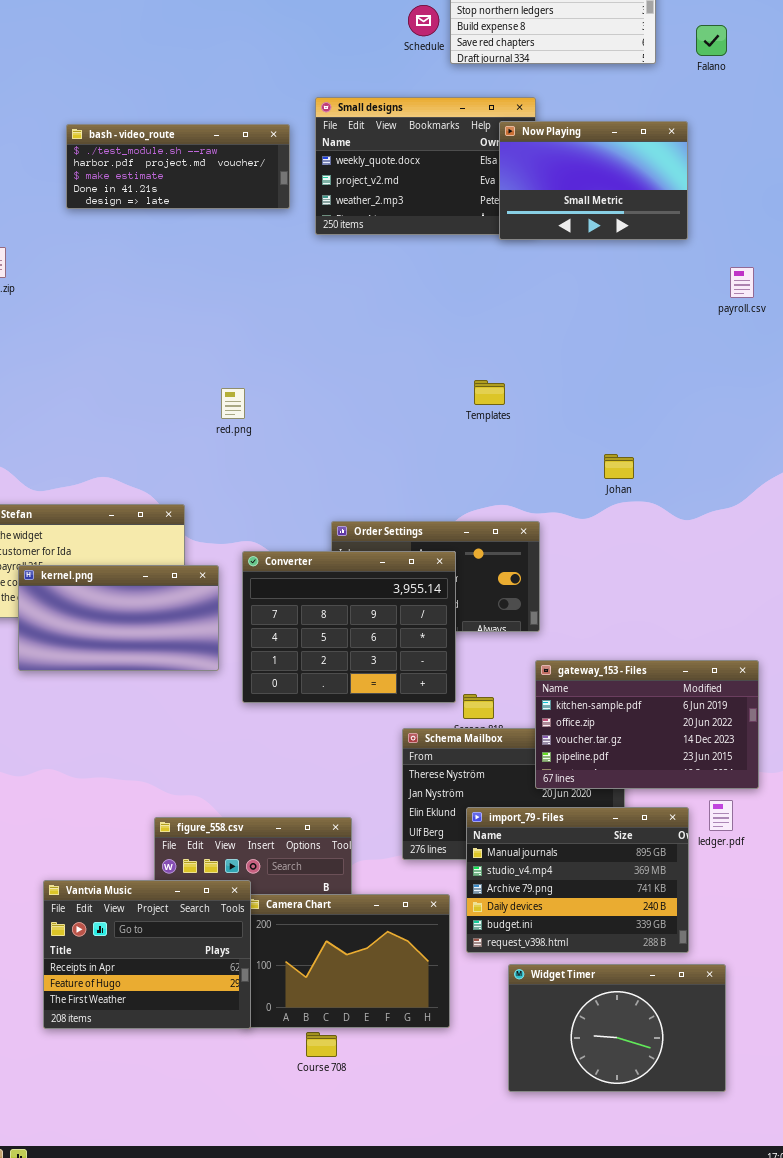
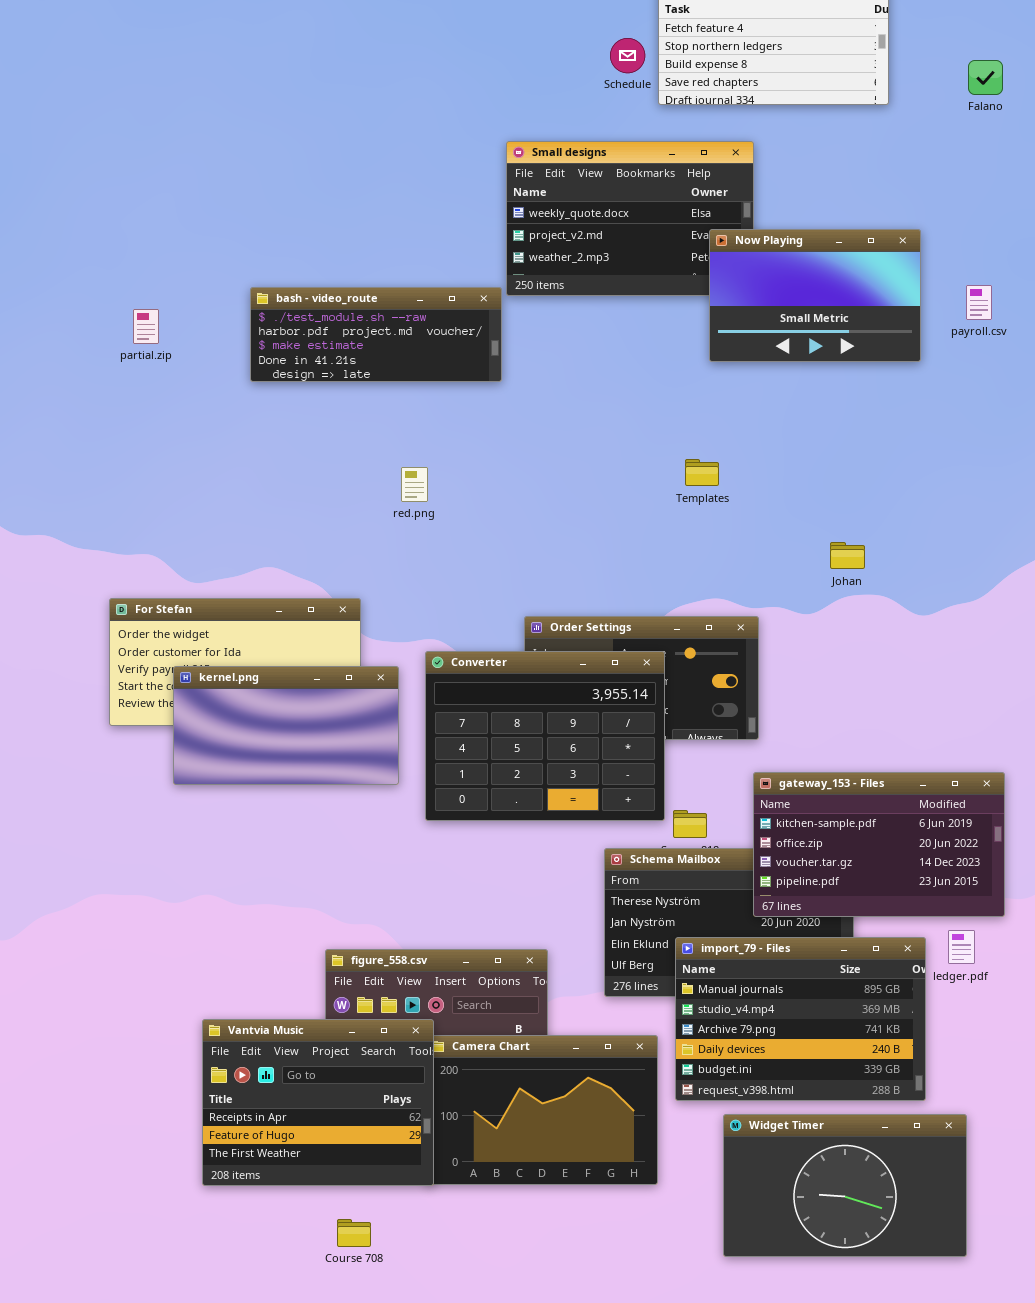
Falano: [696,25,727,56] -> [968,60,1003,95], moved
Now Playing: [499,121,688,240] -> [709,229,921,362], moved
bash - video_route: [66,124,290,209] -> [250,287,502,382], moved
payroll.csv: [730,267,754,298] -> [966,285,992,320], moved
Course 708: [306,1032,337,1057] -> [337,1219,371,1247], moved

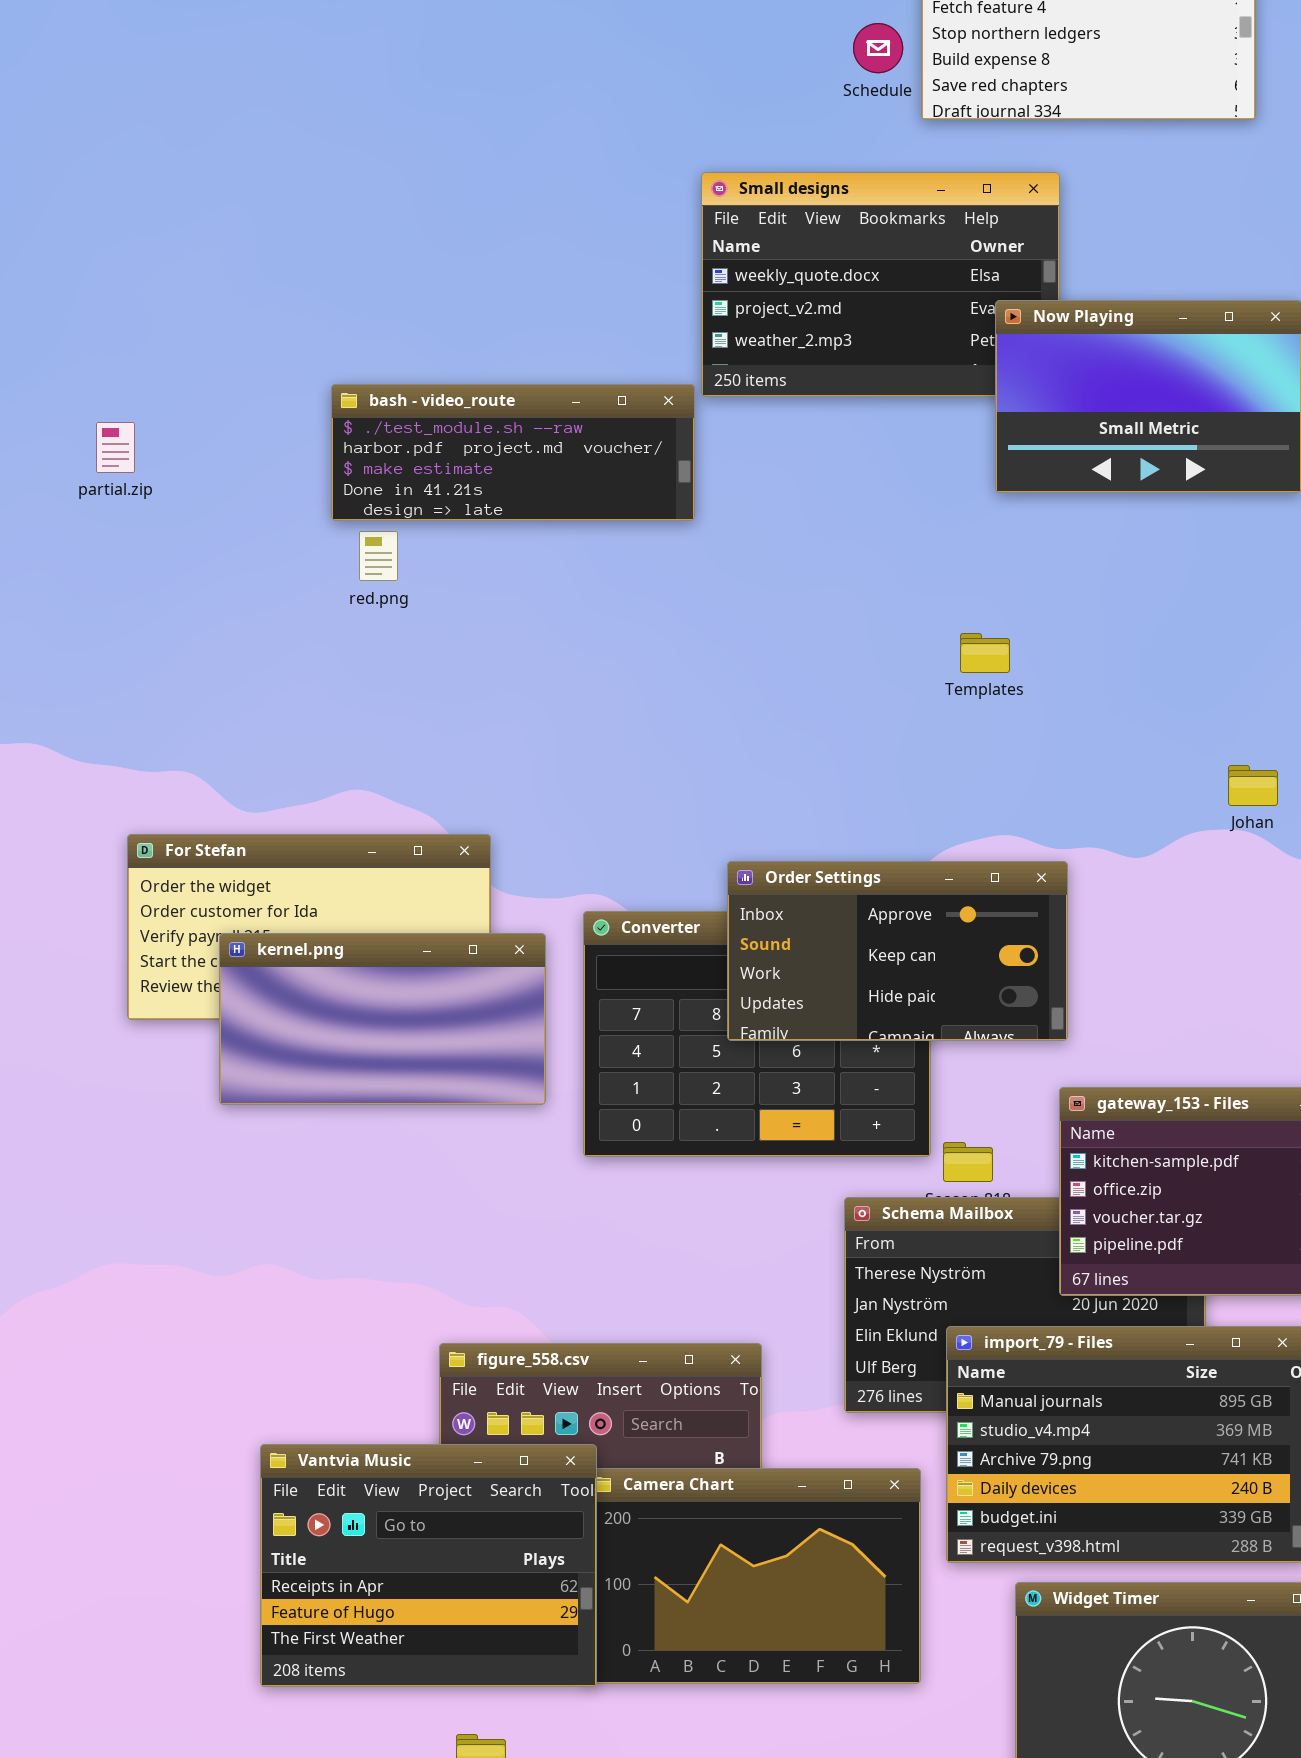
partial.zip: [133,309,159,344] -> [96,422,135,473], moved
red.png: [401,467,428,502] -> [359,531,398,581], moved
Johan: [830,542,865,569] -> [1228,765,1278,806], moved
Order Settings: [524,616,759,740] -> [727,861,1068,1041], raised

